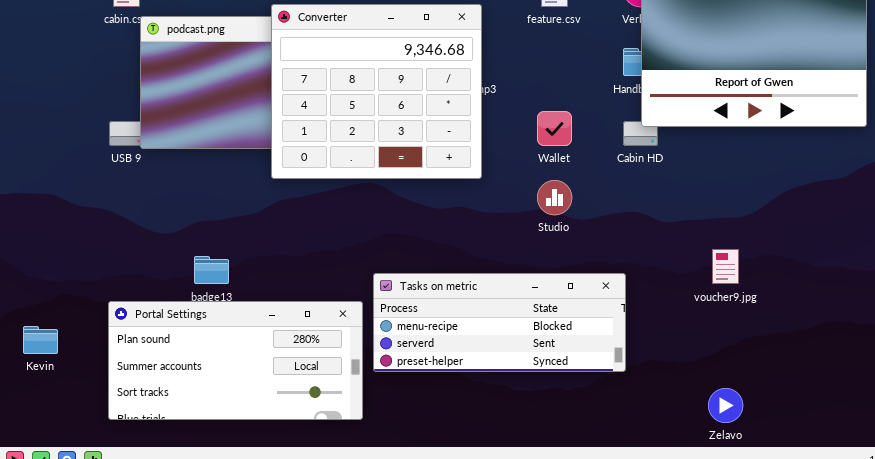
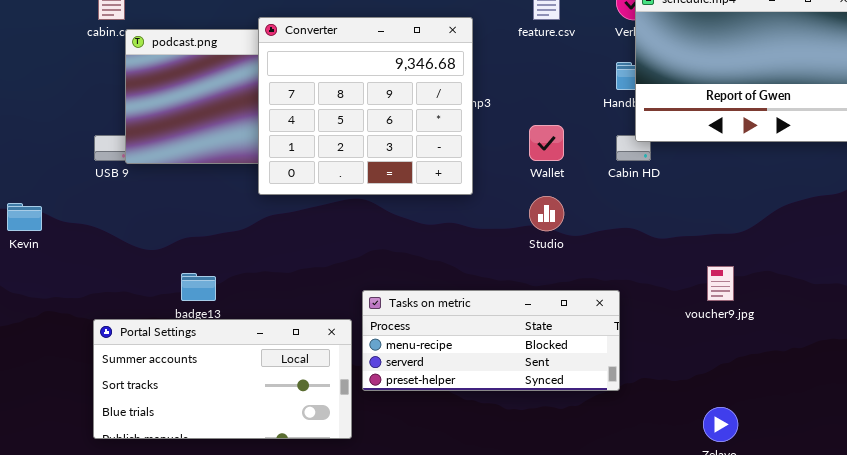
Portal Settings: [108,301,363,420] -> [93,319,352,439], scrolled down 1 row
Kevin: [23,326,58,354] -> [7,203,42,231], moved

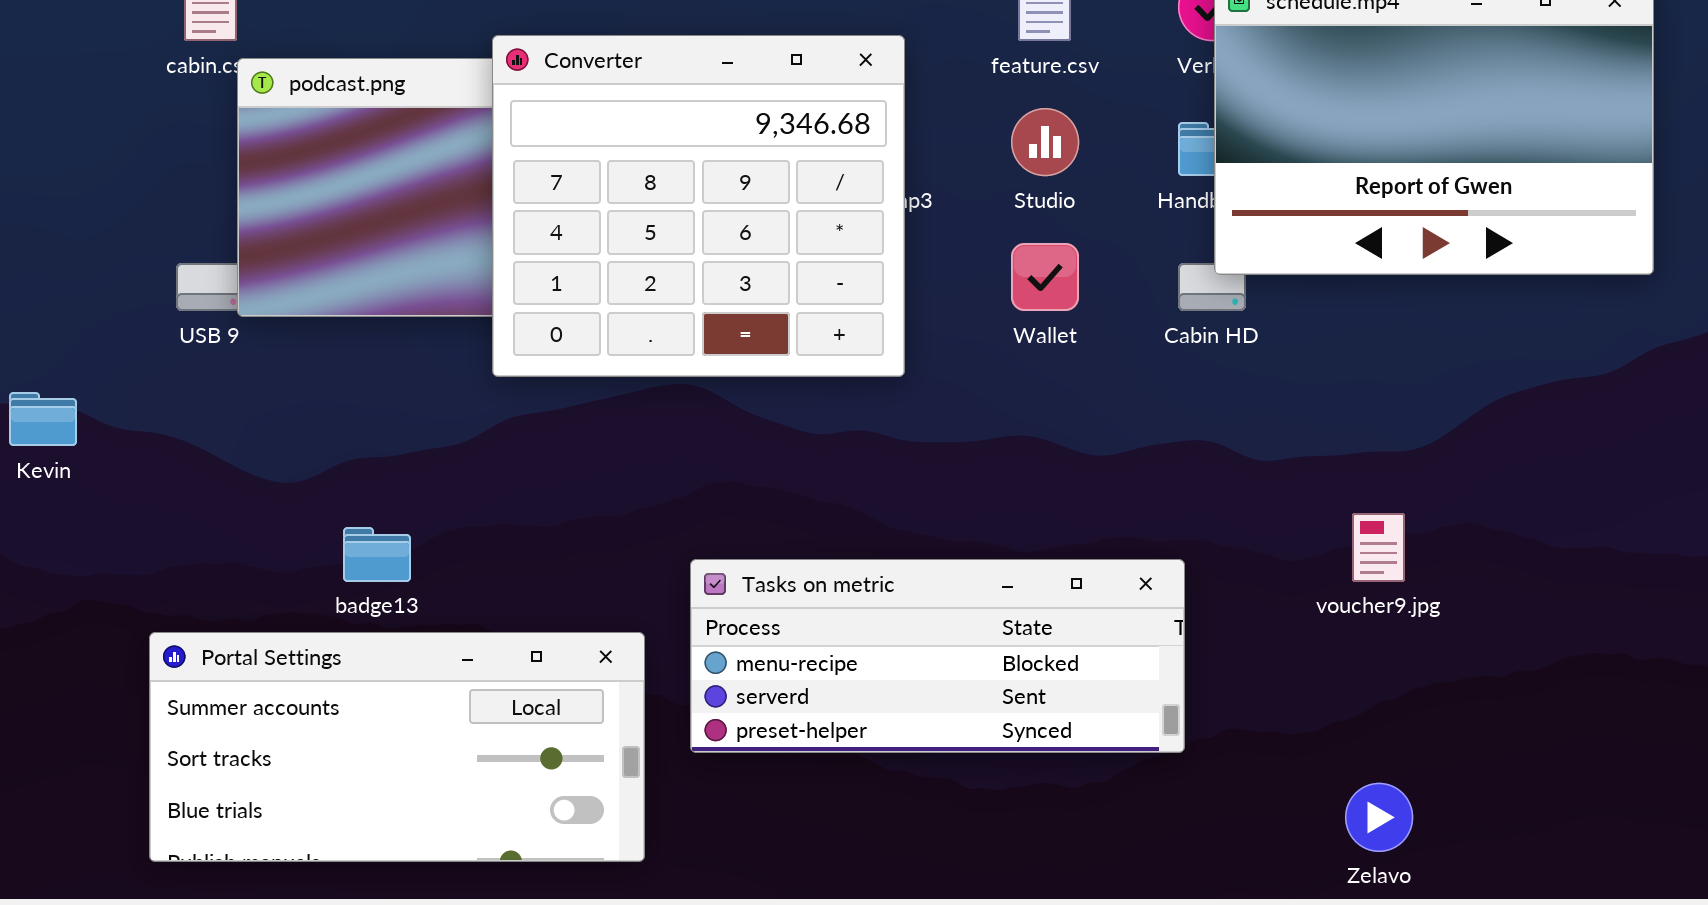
Studio: [529,196,564,231] -> [1011,108,1079,176], moved
Portal Settings: [93,319,352,439] -> [149,632,645,862], moved

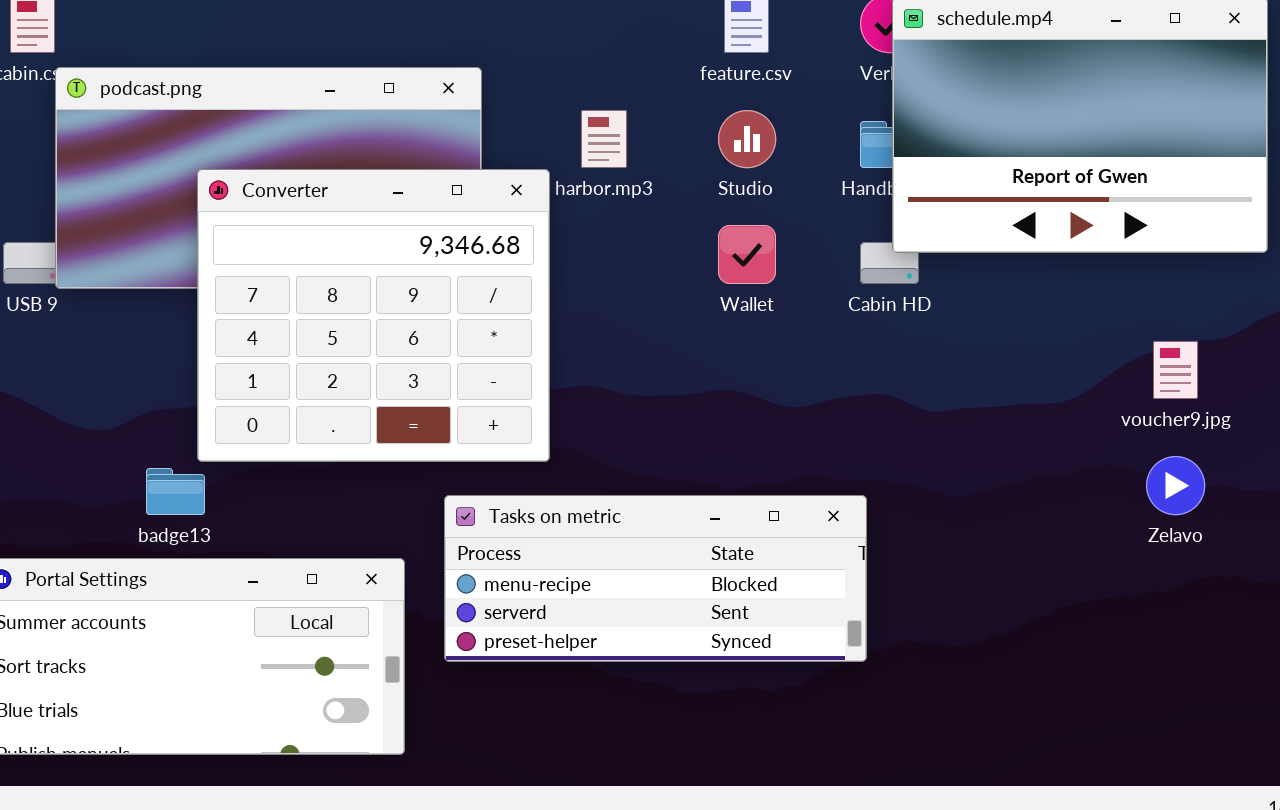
Converter: [492,35,905,377] -> [197,169,550,462], moved
voucher9.jpg: [1352,513,1405,582] -> [1153,341,1198,399], moved
Zelavo: [1345,783,1413,852] -> [1146,456,1205,515], moved

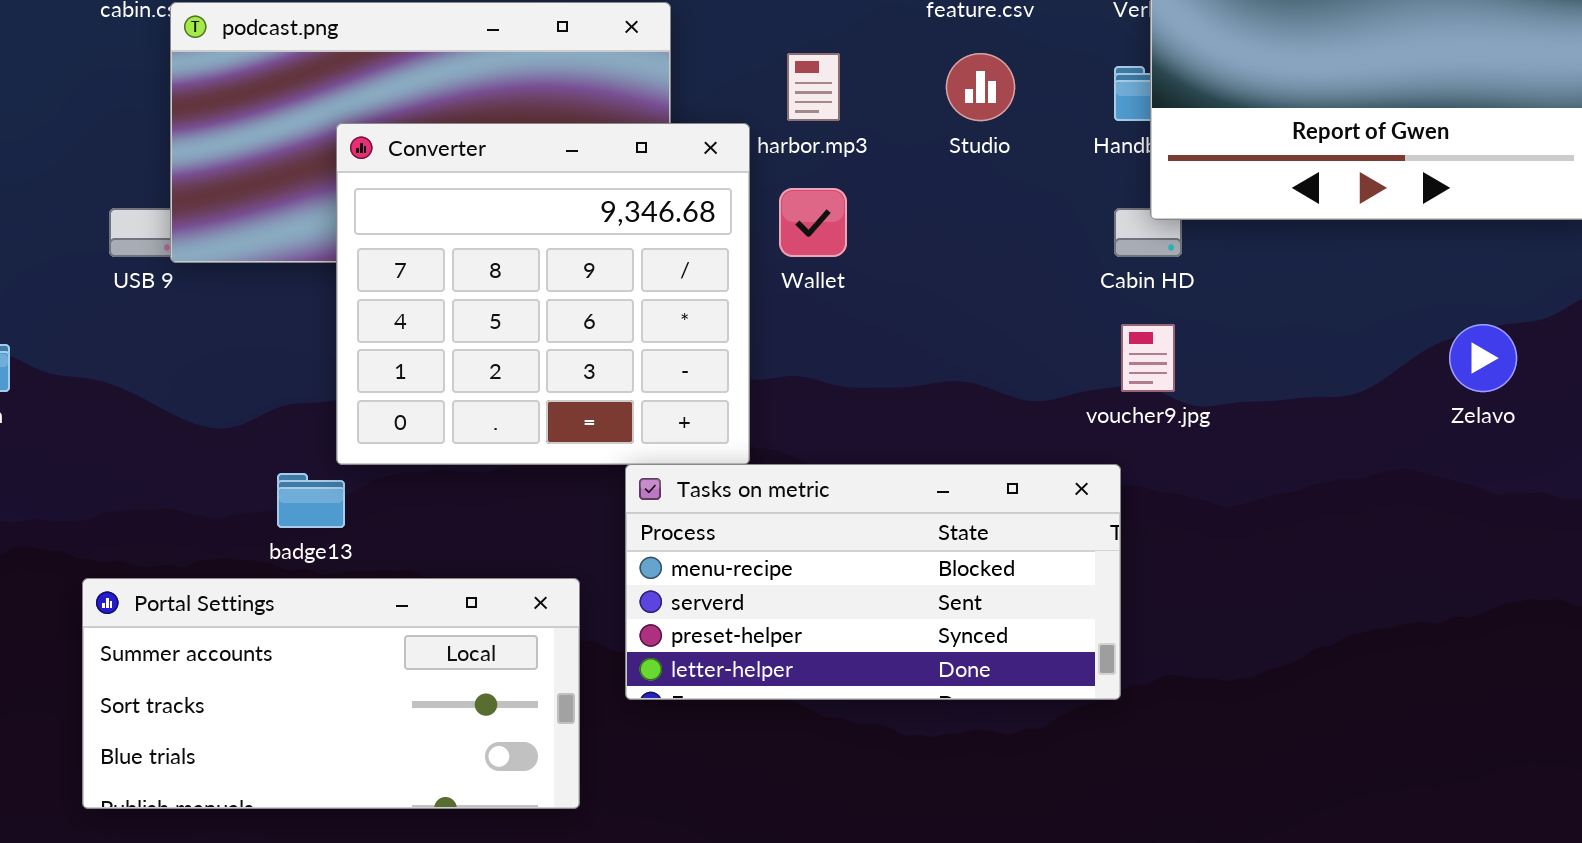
Wallet: [718,225,776,284] -> [779,188,847,257], moved
voucher9.jpg: [1153,341,1198,399] -> [1121,324,1175,392], moved
Zelavo: [1146,456,1205,515] -> [1449,324,1517,392], moved
Tasks on metric: [444,495,867,662] -> [625,464,1121,700], resized

